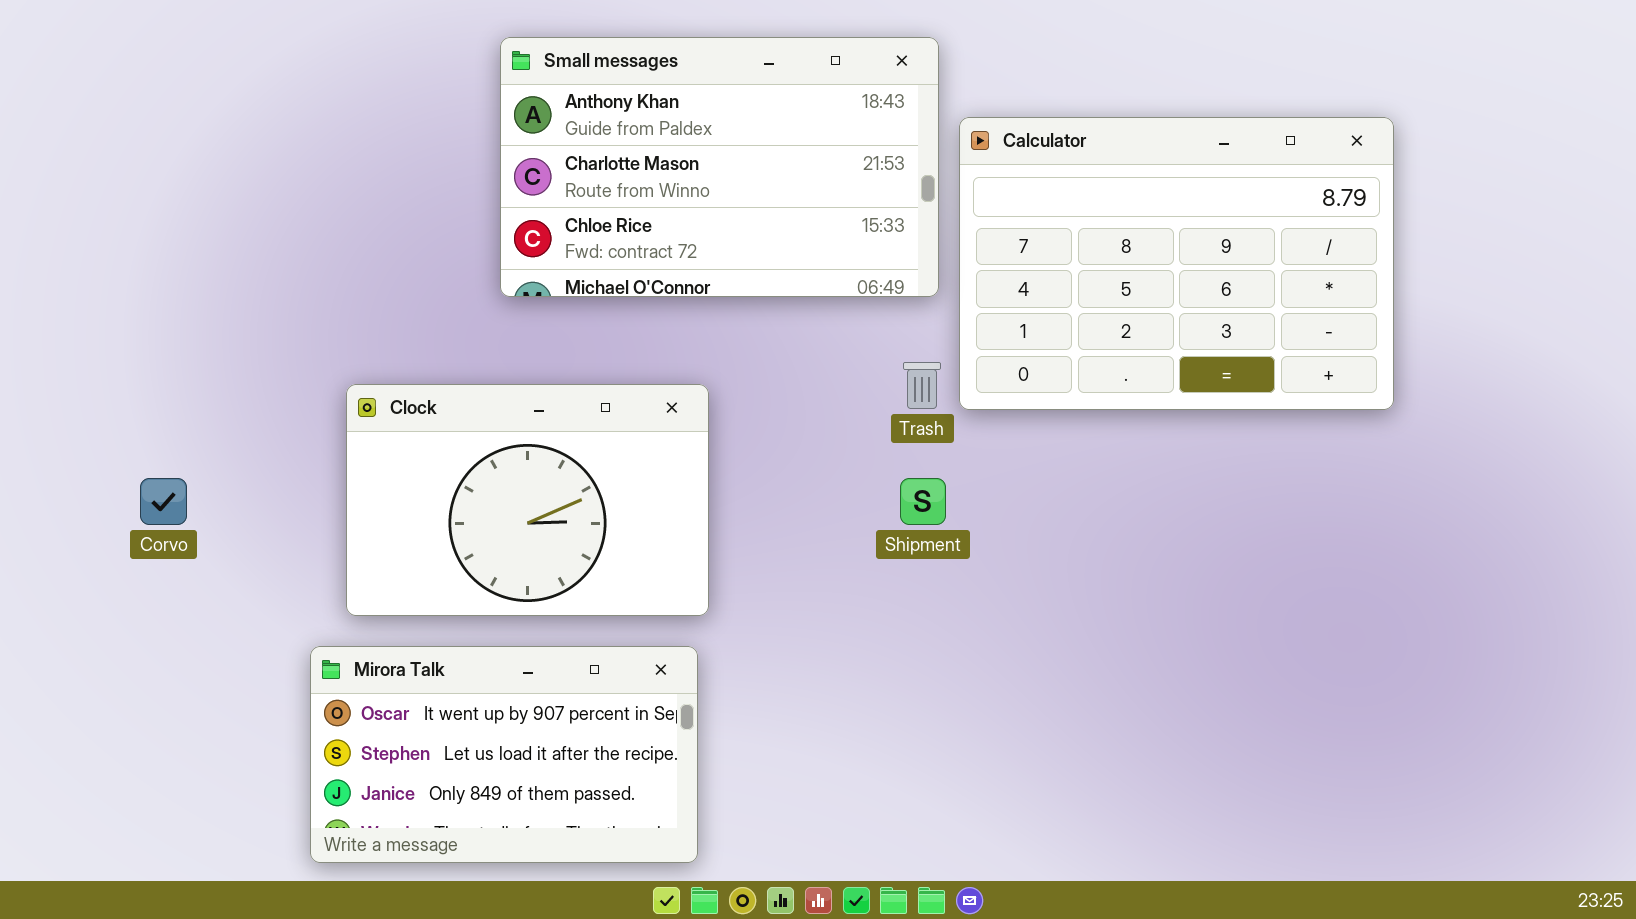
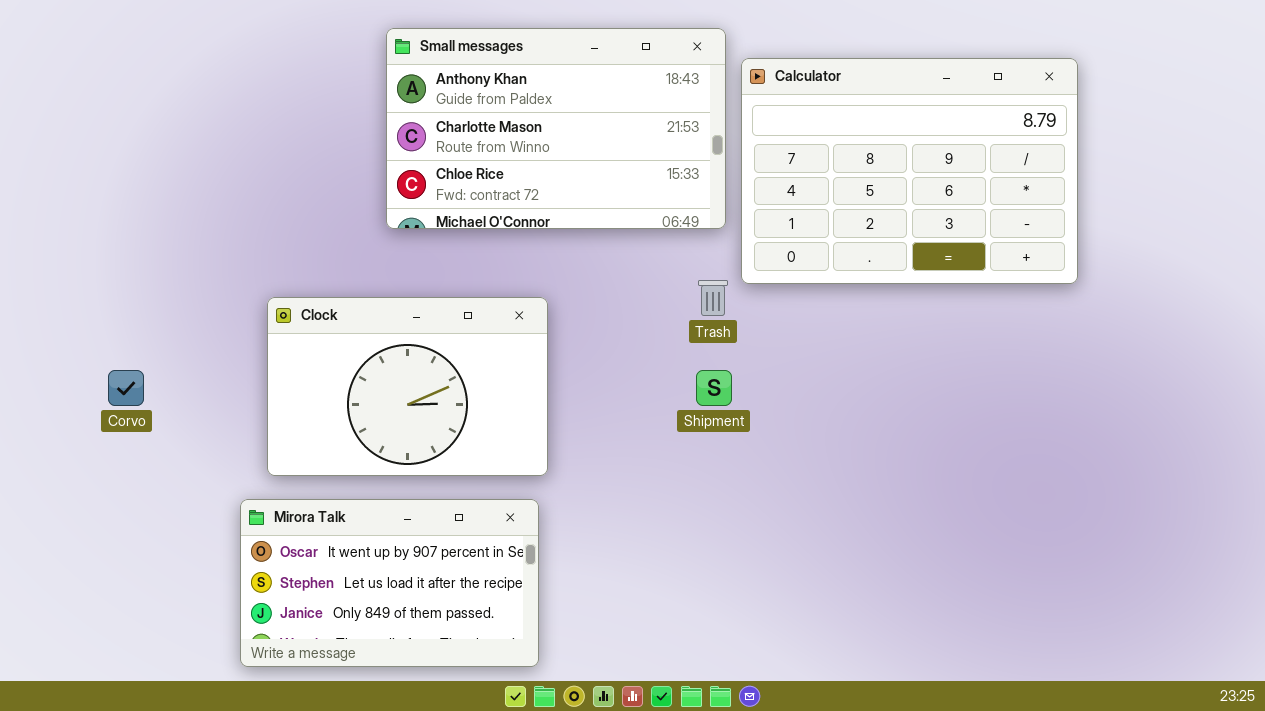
Calculator: [959,117,1394,410] -> [741,58,1078,284], moved

